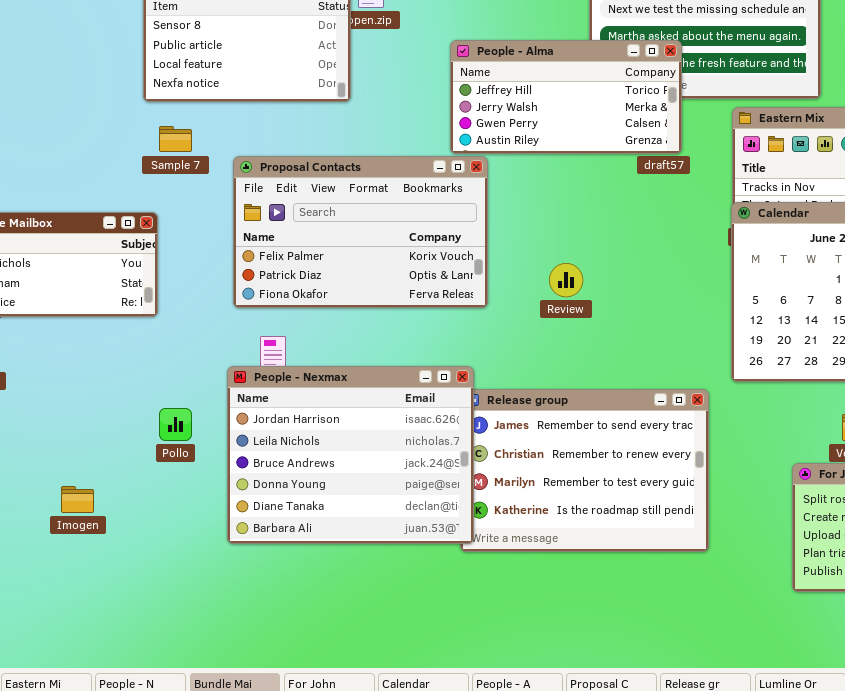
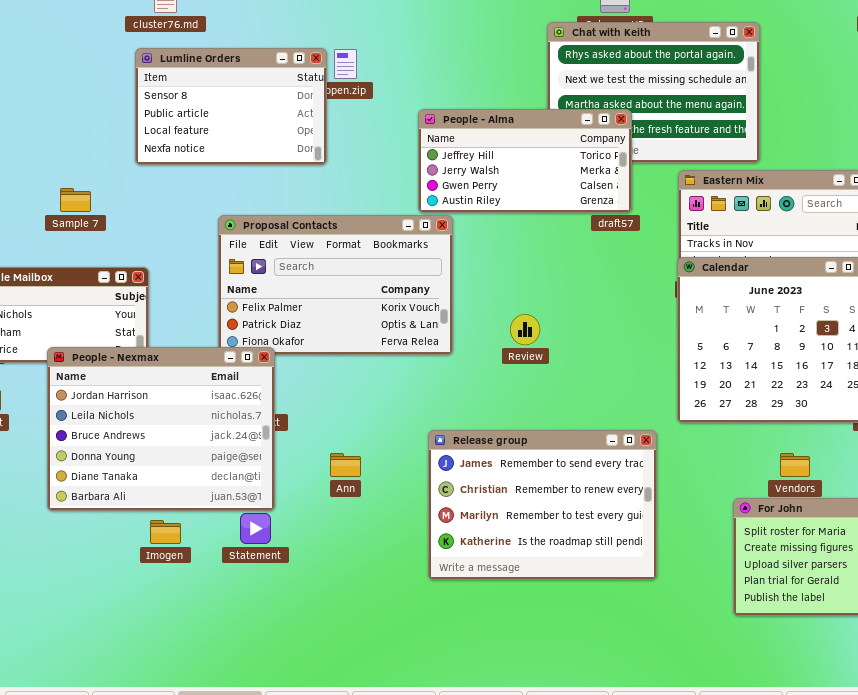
Sample 7: [159,126,192,152] -> [60,188,91,212], moved
People - Nexmax: [227,366,474,544] -> [47,347,275,511], moved
Imogen: [61,486,94,513] -> [150,520,181,544], moved

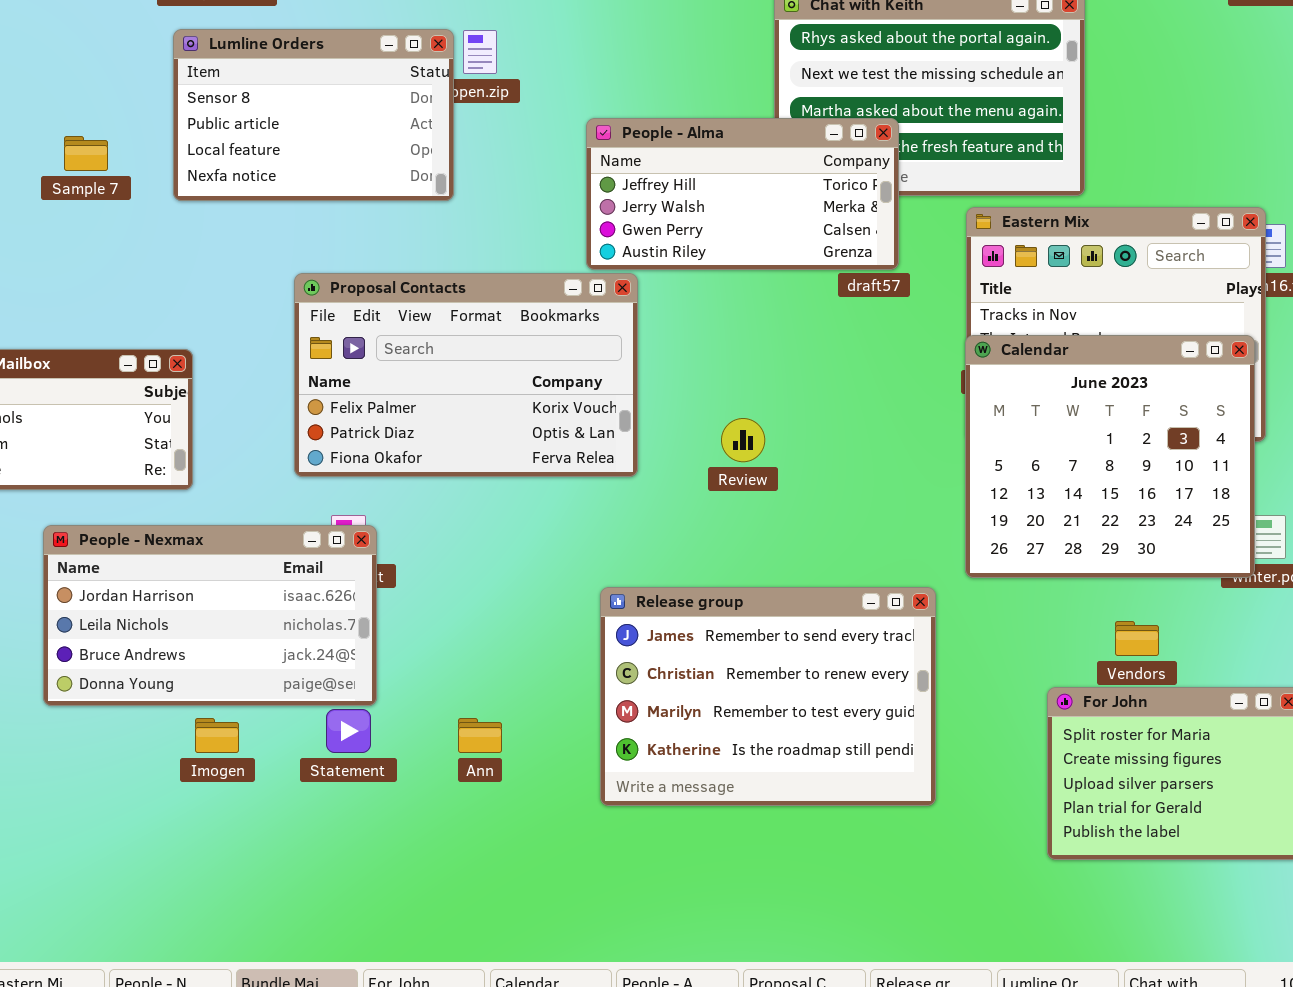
Sample 7: [60,188,91,212] -> [64,136,108,171], moved
People - Nexmax: [47,347,275,511] -> [43,525,377,706], resized
Ann: [330,453,361,477] -> [458,718,502,753], moved

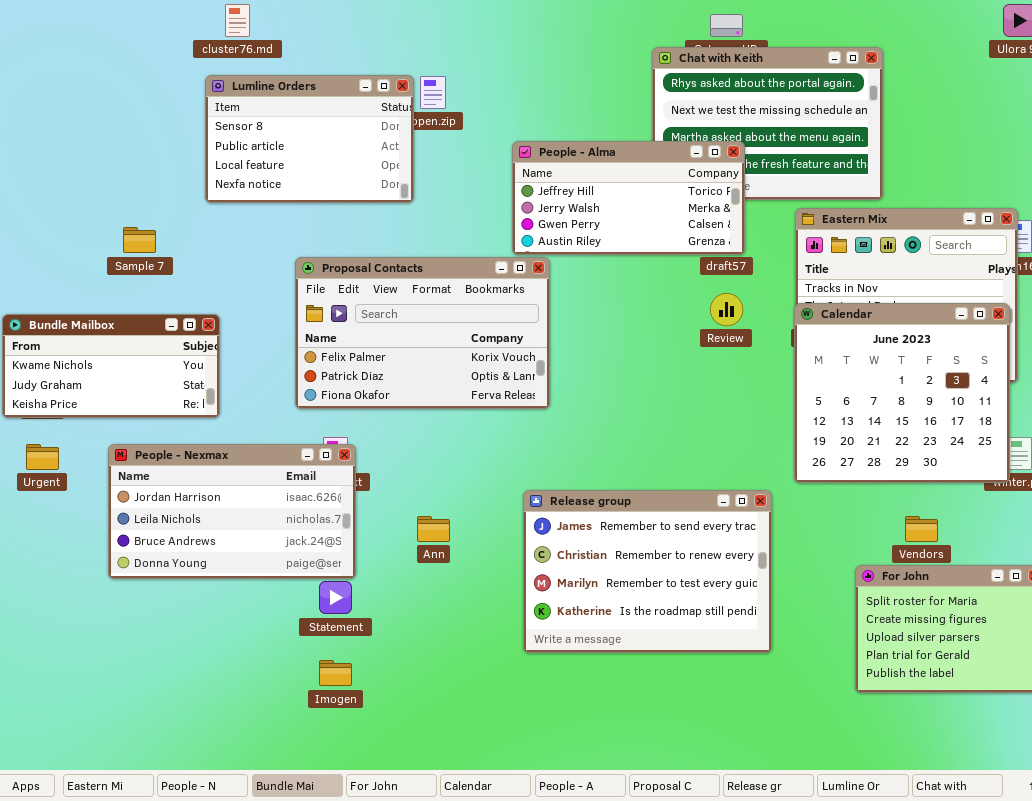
Sample 7: [64,136,108,171] -> [123,227,156,253], moved
Review: [721,418,765,462] -> [710,293,743,326], moved
Imogen: [195,718,239,753] -> [319,660,352,686], moved
Ann: [458,718,502,753] -> [417,516,450,542], moved

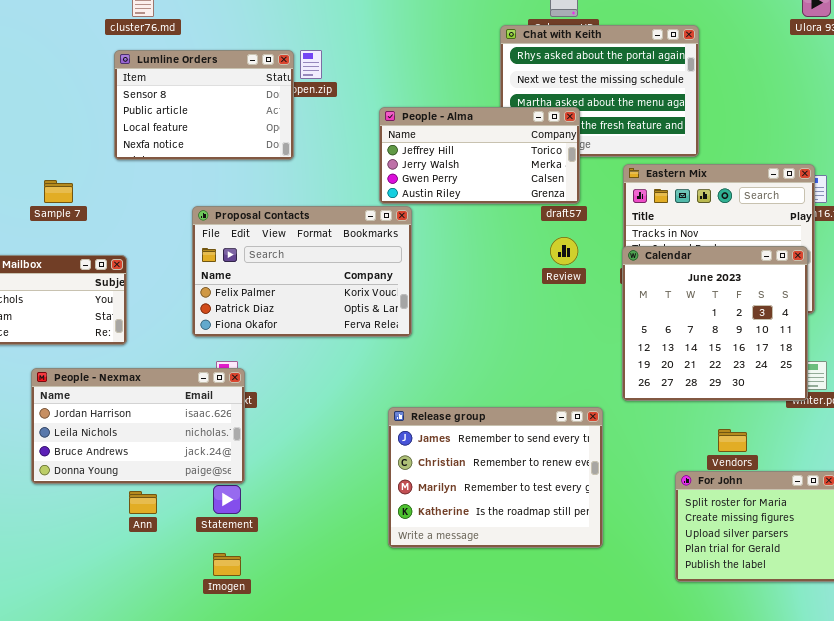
Ann: [417,516,450,542] -> [129,491,157,514], moved

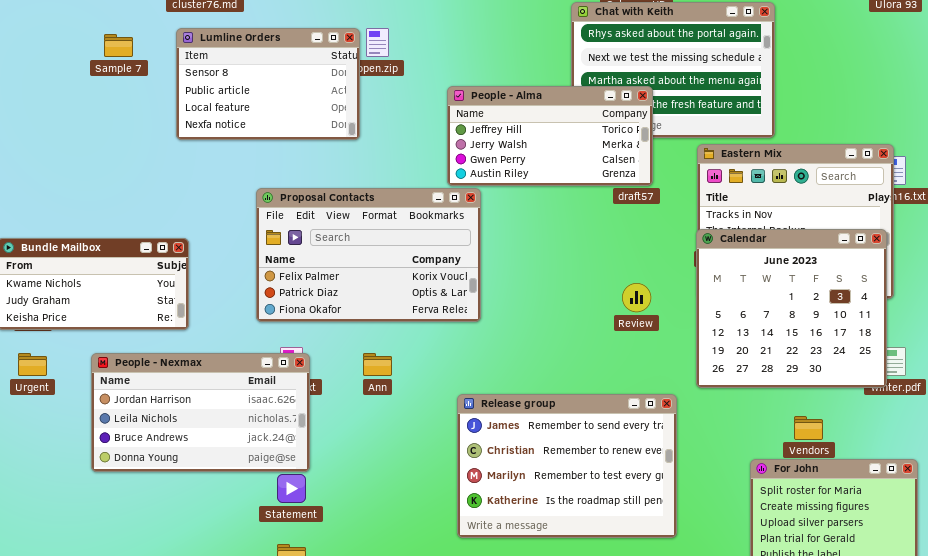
Sample 7: [44,180,73,203] -> [104,34,133,57], moved
Review: [550,237,578,265] -> [622,283,651,312], moved
Ann: [129,491,157,514] -> [363,353,392,376], moved

